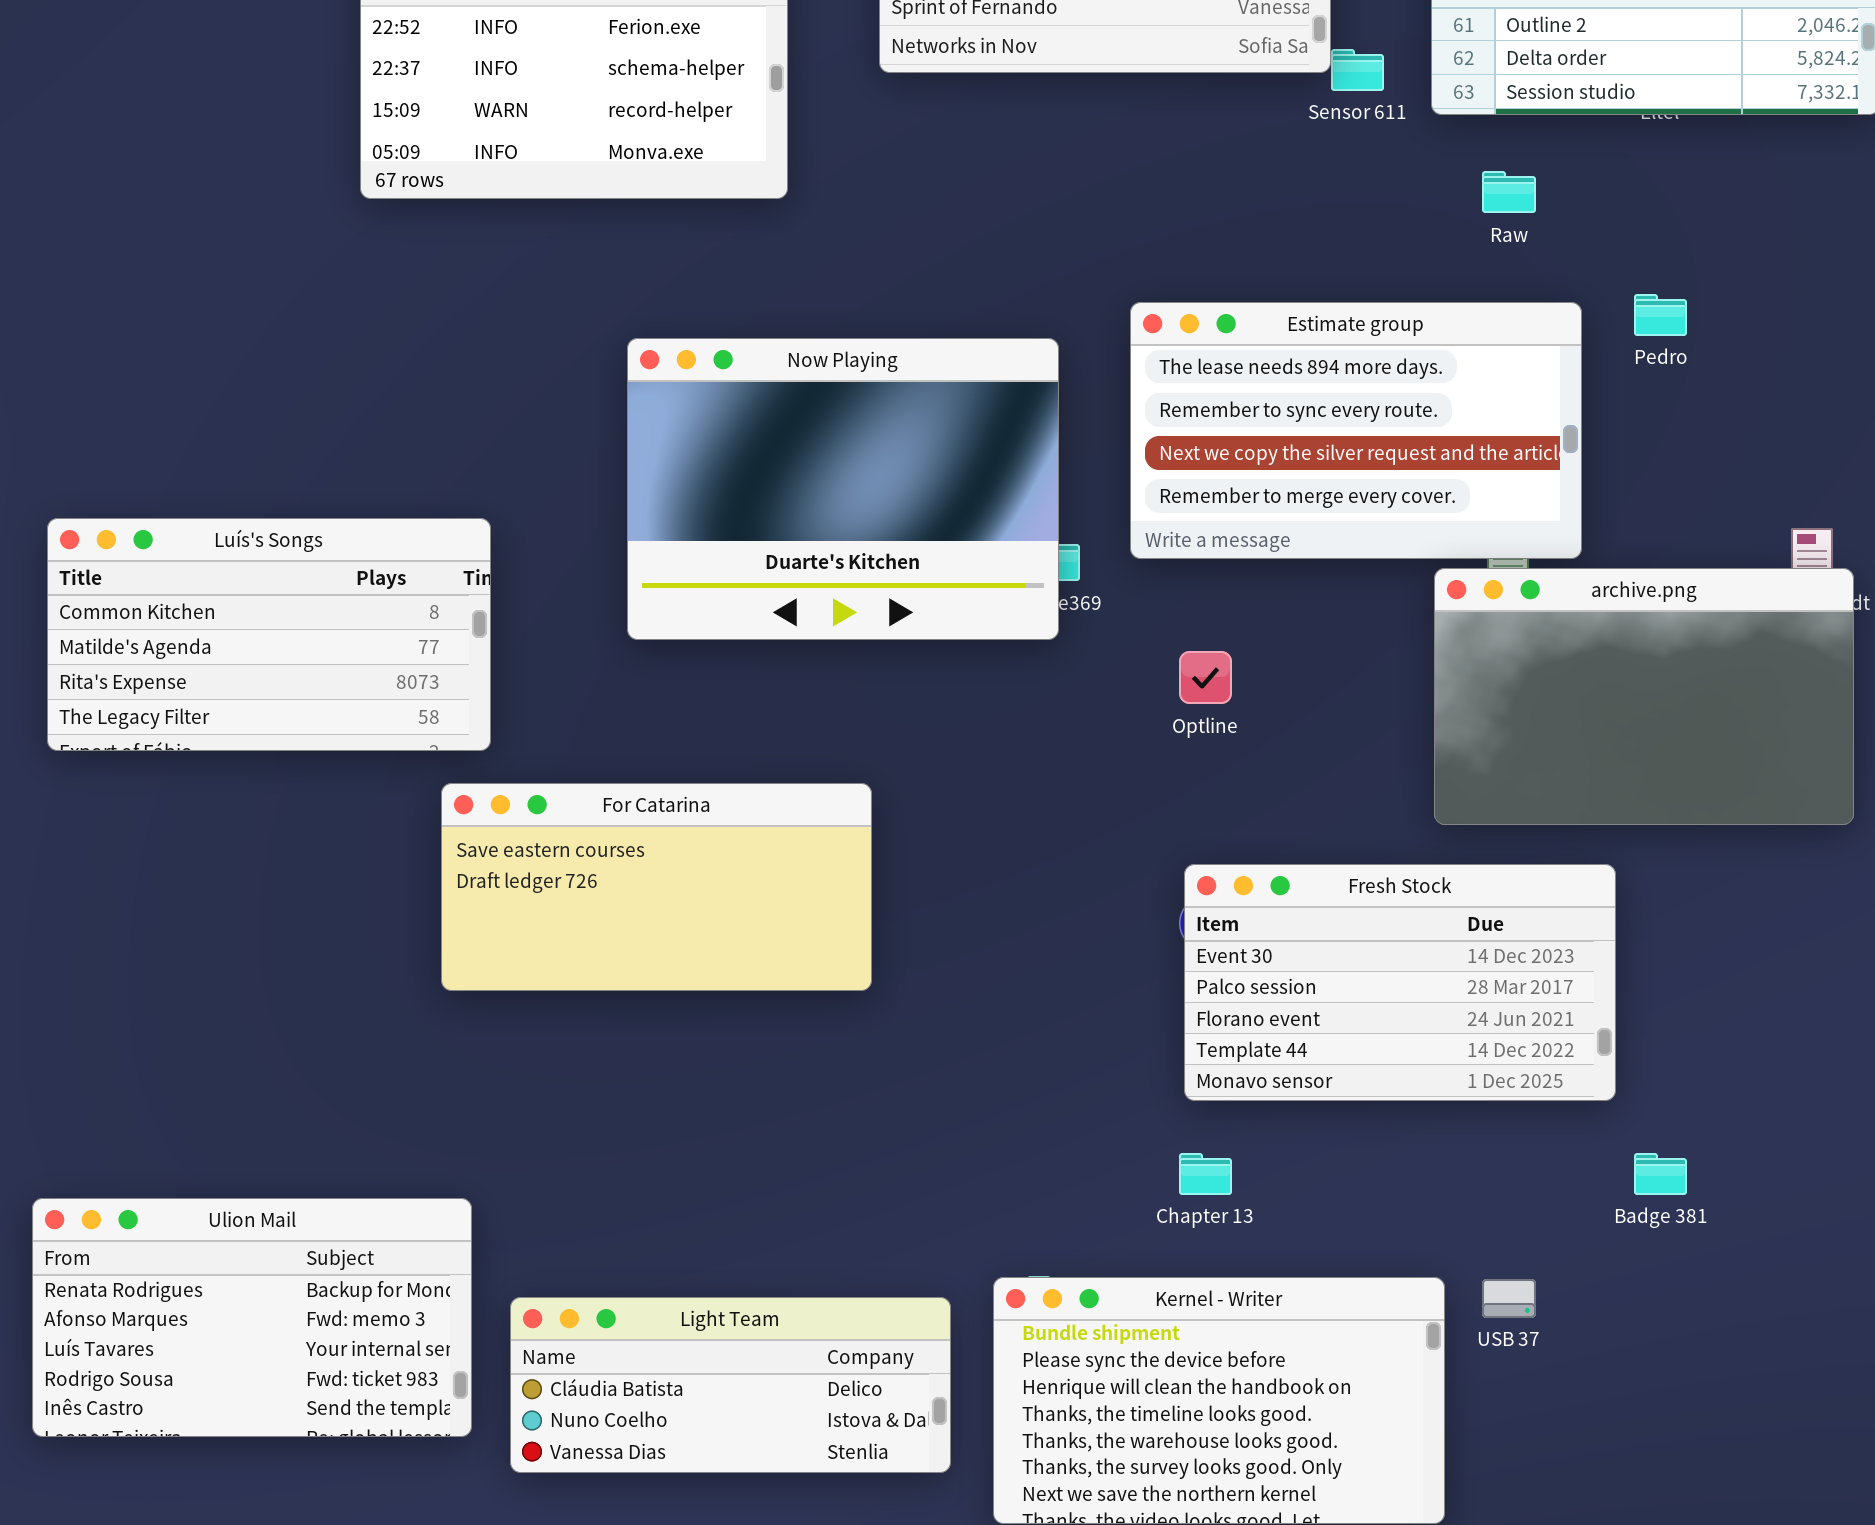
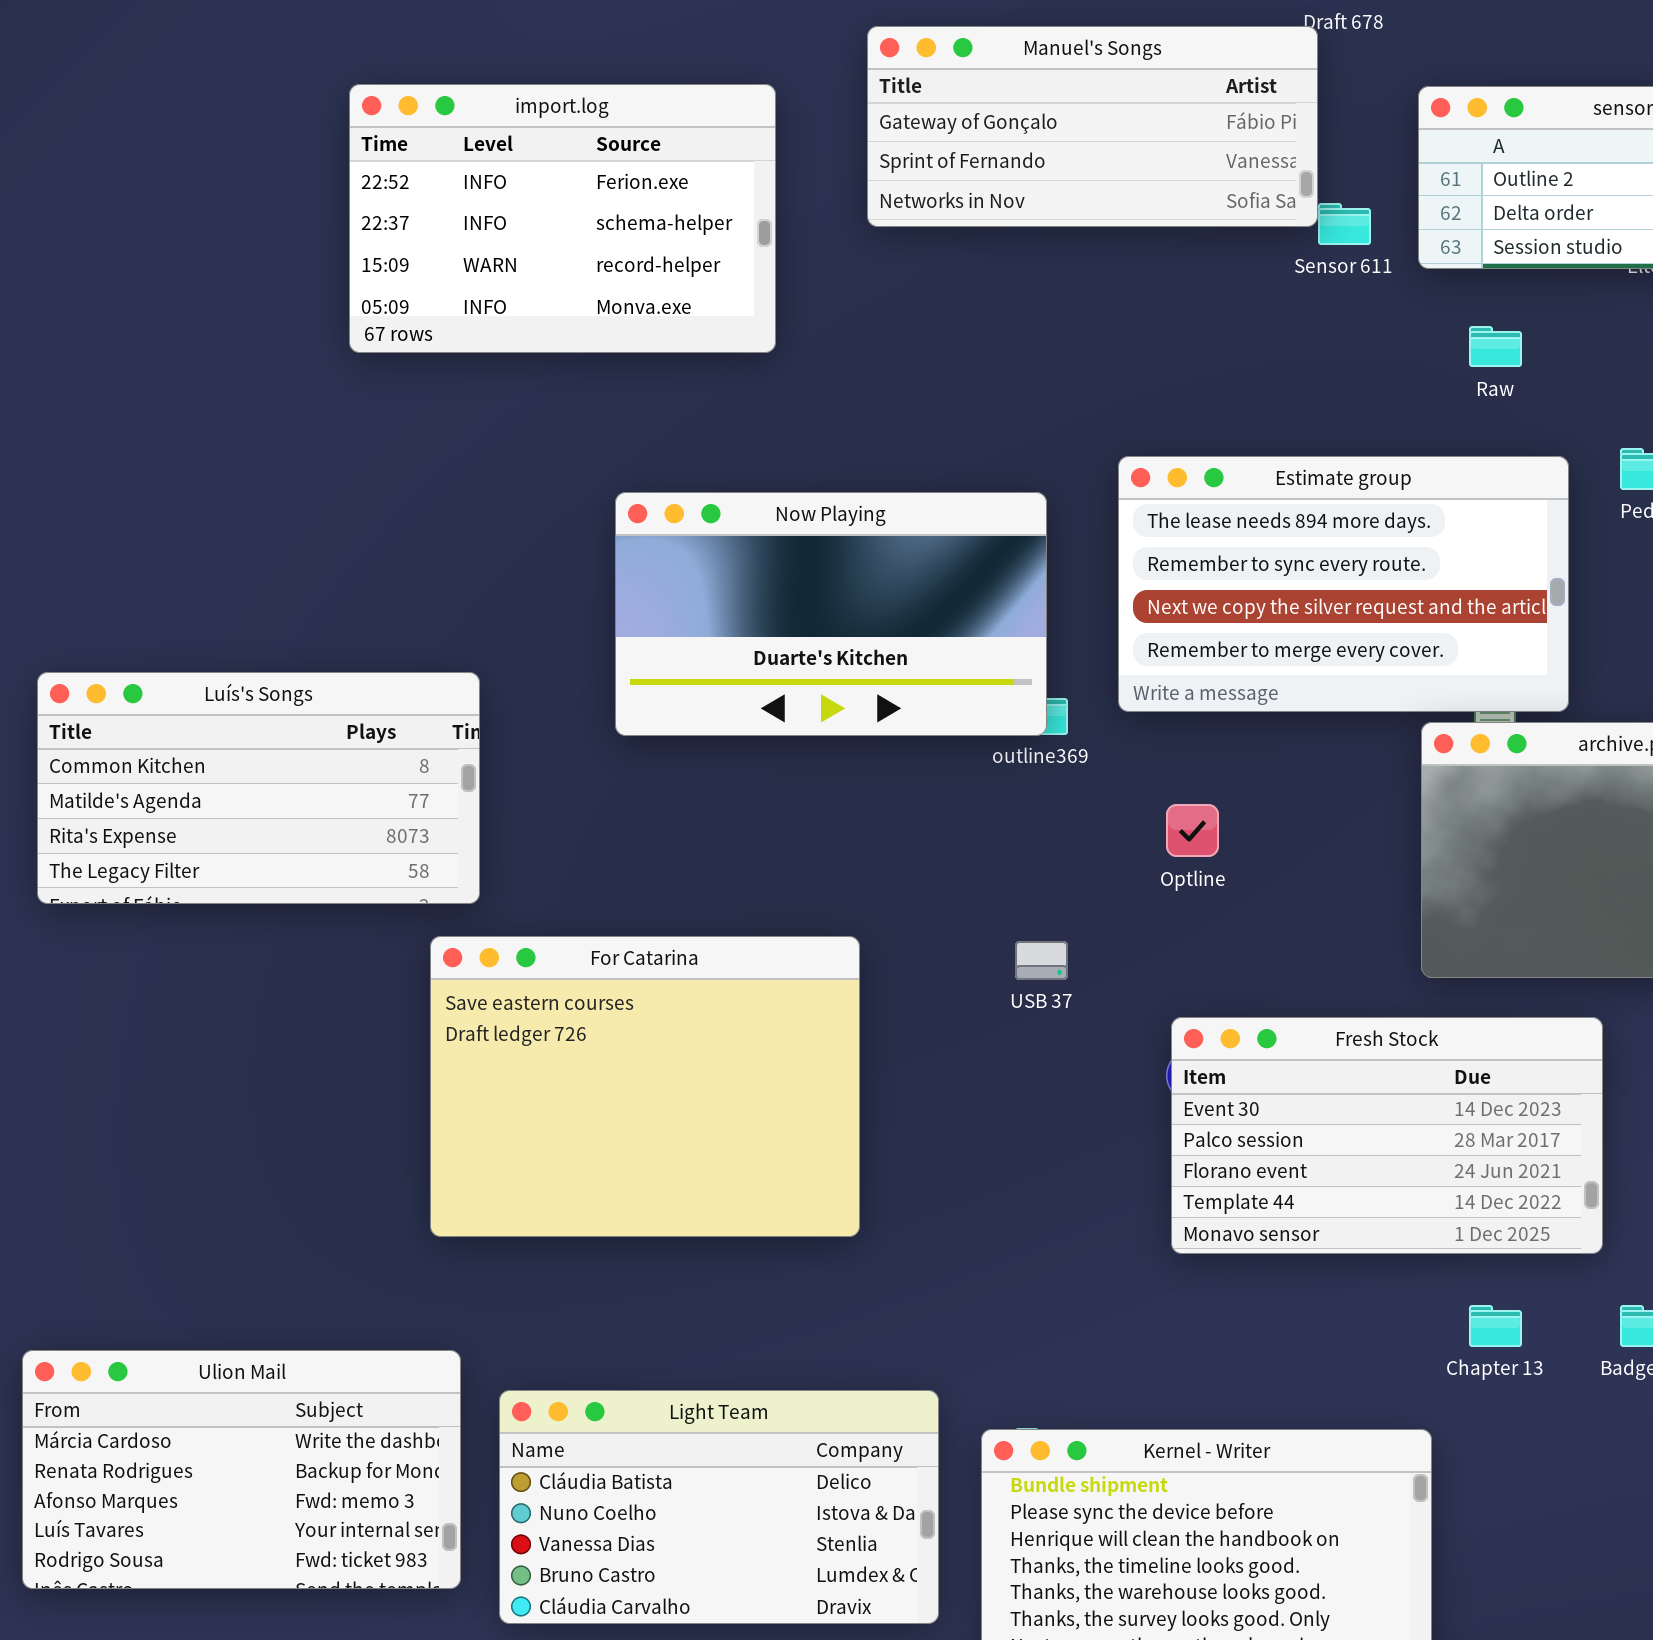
Now Playing: [627,338,1059,640] -> [615,492,1047,736], resized
For Catarina: [441,783,872,991] -> [430,936,860,1237], resized
Chapter 13: [1179,1153,1232,1195] -> [1469,1305,1522,1347], moved
Ulion Mail: [32,1198,472,1437] -> [22,1350,461,1589], scrolled up 1 row
USB 37: [1482,1279,1536,1318] -> [1015,941,1068,980], moved
Light Team: [510,1297,951,1473] -> [499,1390,939,1624], resized

